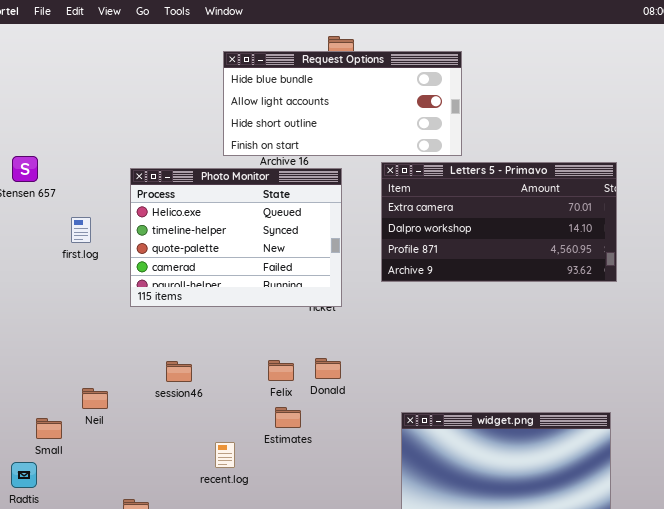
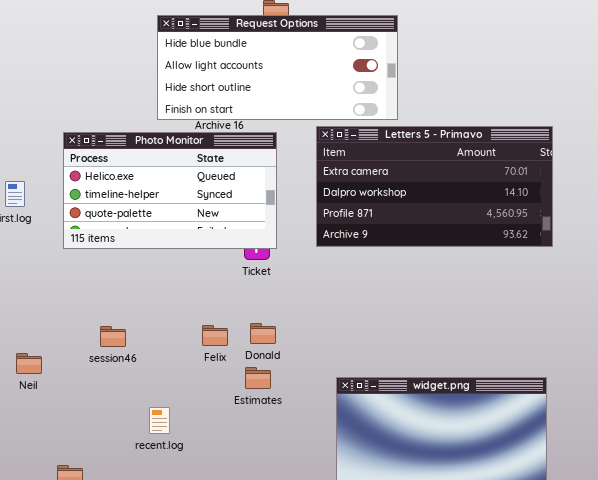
Photo Monitor: [130,168,342,307] -> [63,132,277,249], resized
Estimates: [275,407,301,428] -> [245,367,271,389], moved

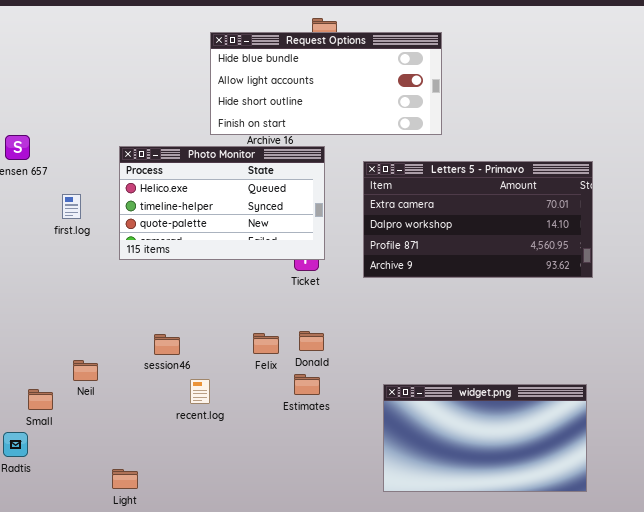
Letters 5 - Primavo: [316,126,553,247] -> [363,161,593,278], moved
recent.log: [149,407,170,434] -> [190,379,210,404], moved

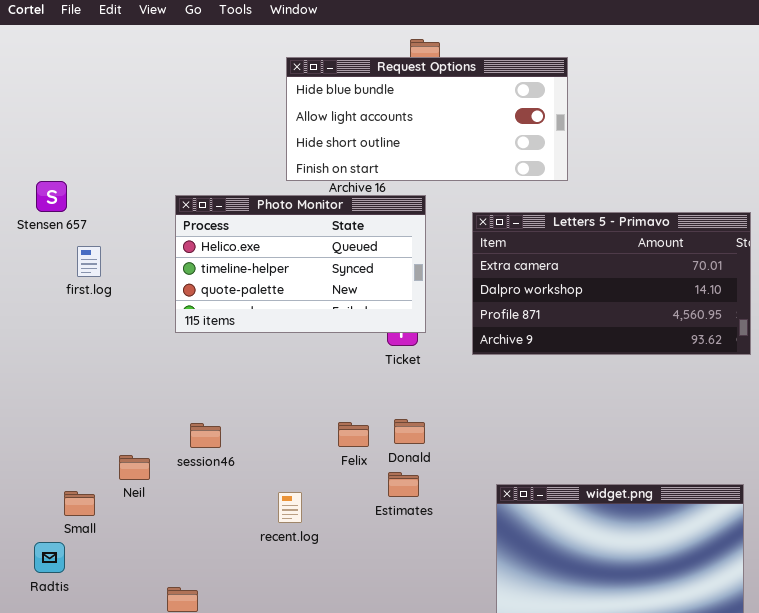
first.log: [62,194,81,219] -> [77,246,101,277], moved
session46: [154,334,180,355] -> [190,423,221,448], moved
recent.log: [190,379,210,404] -> [278,492,302,523], moved

